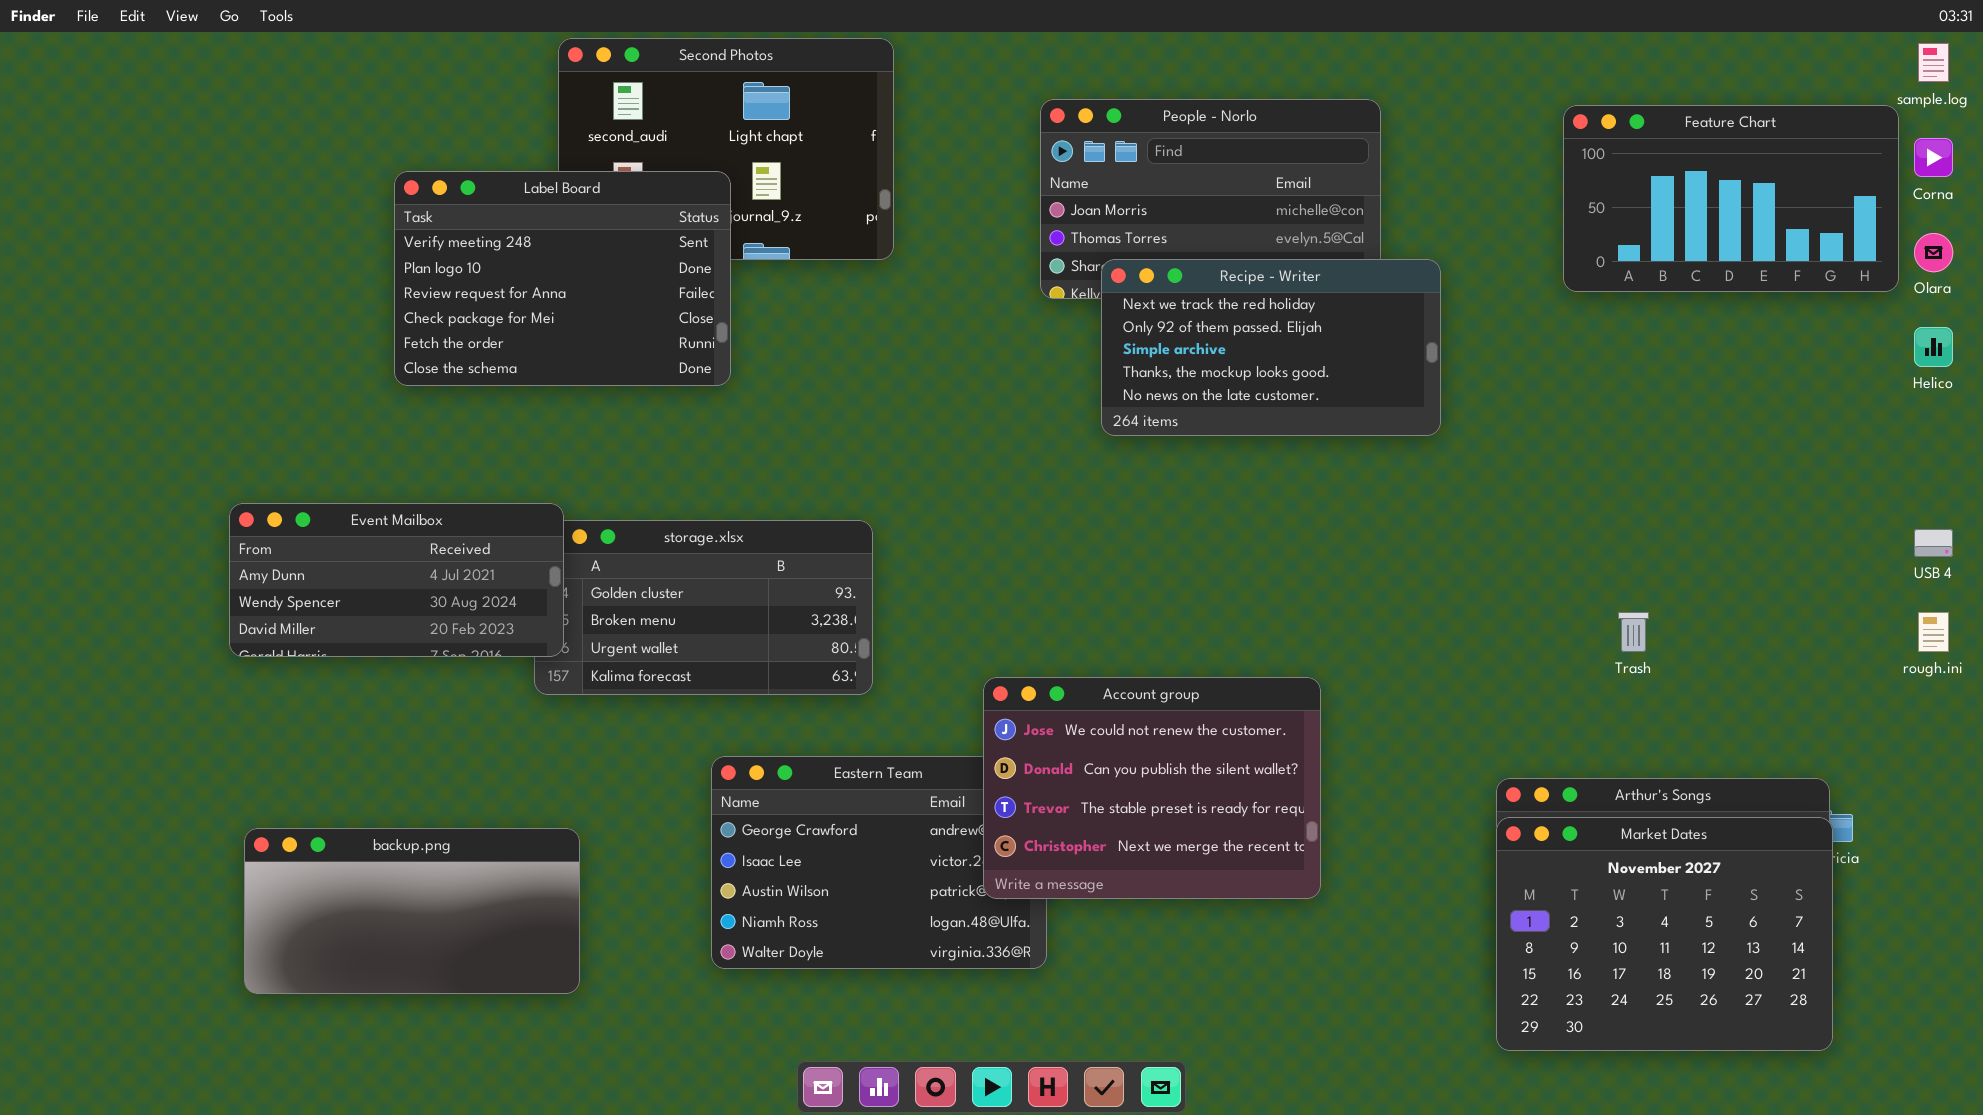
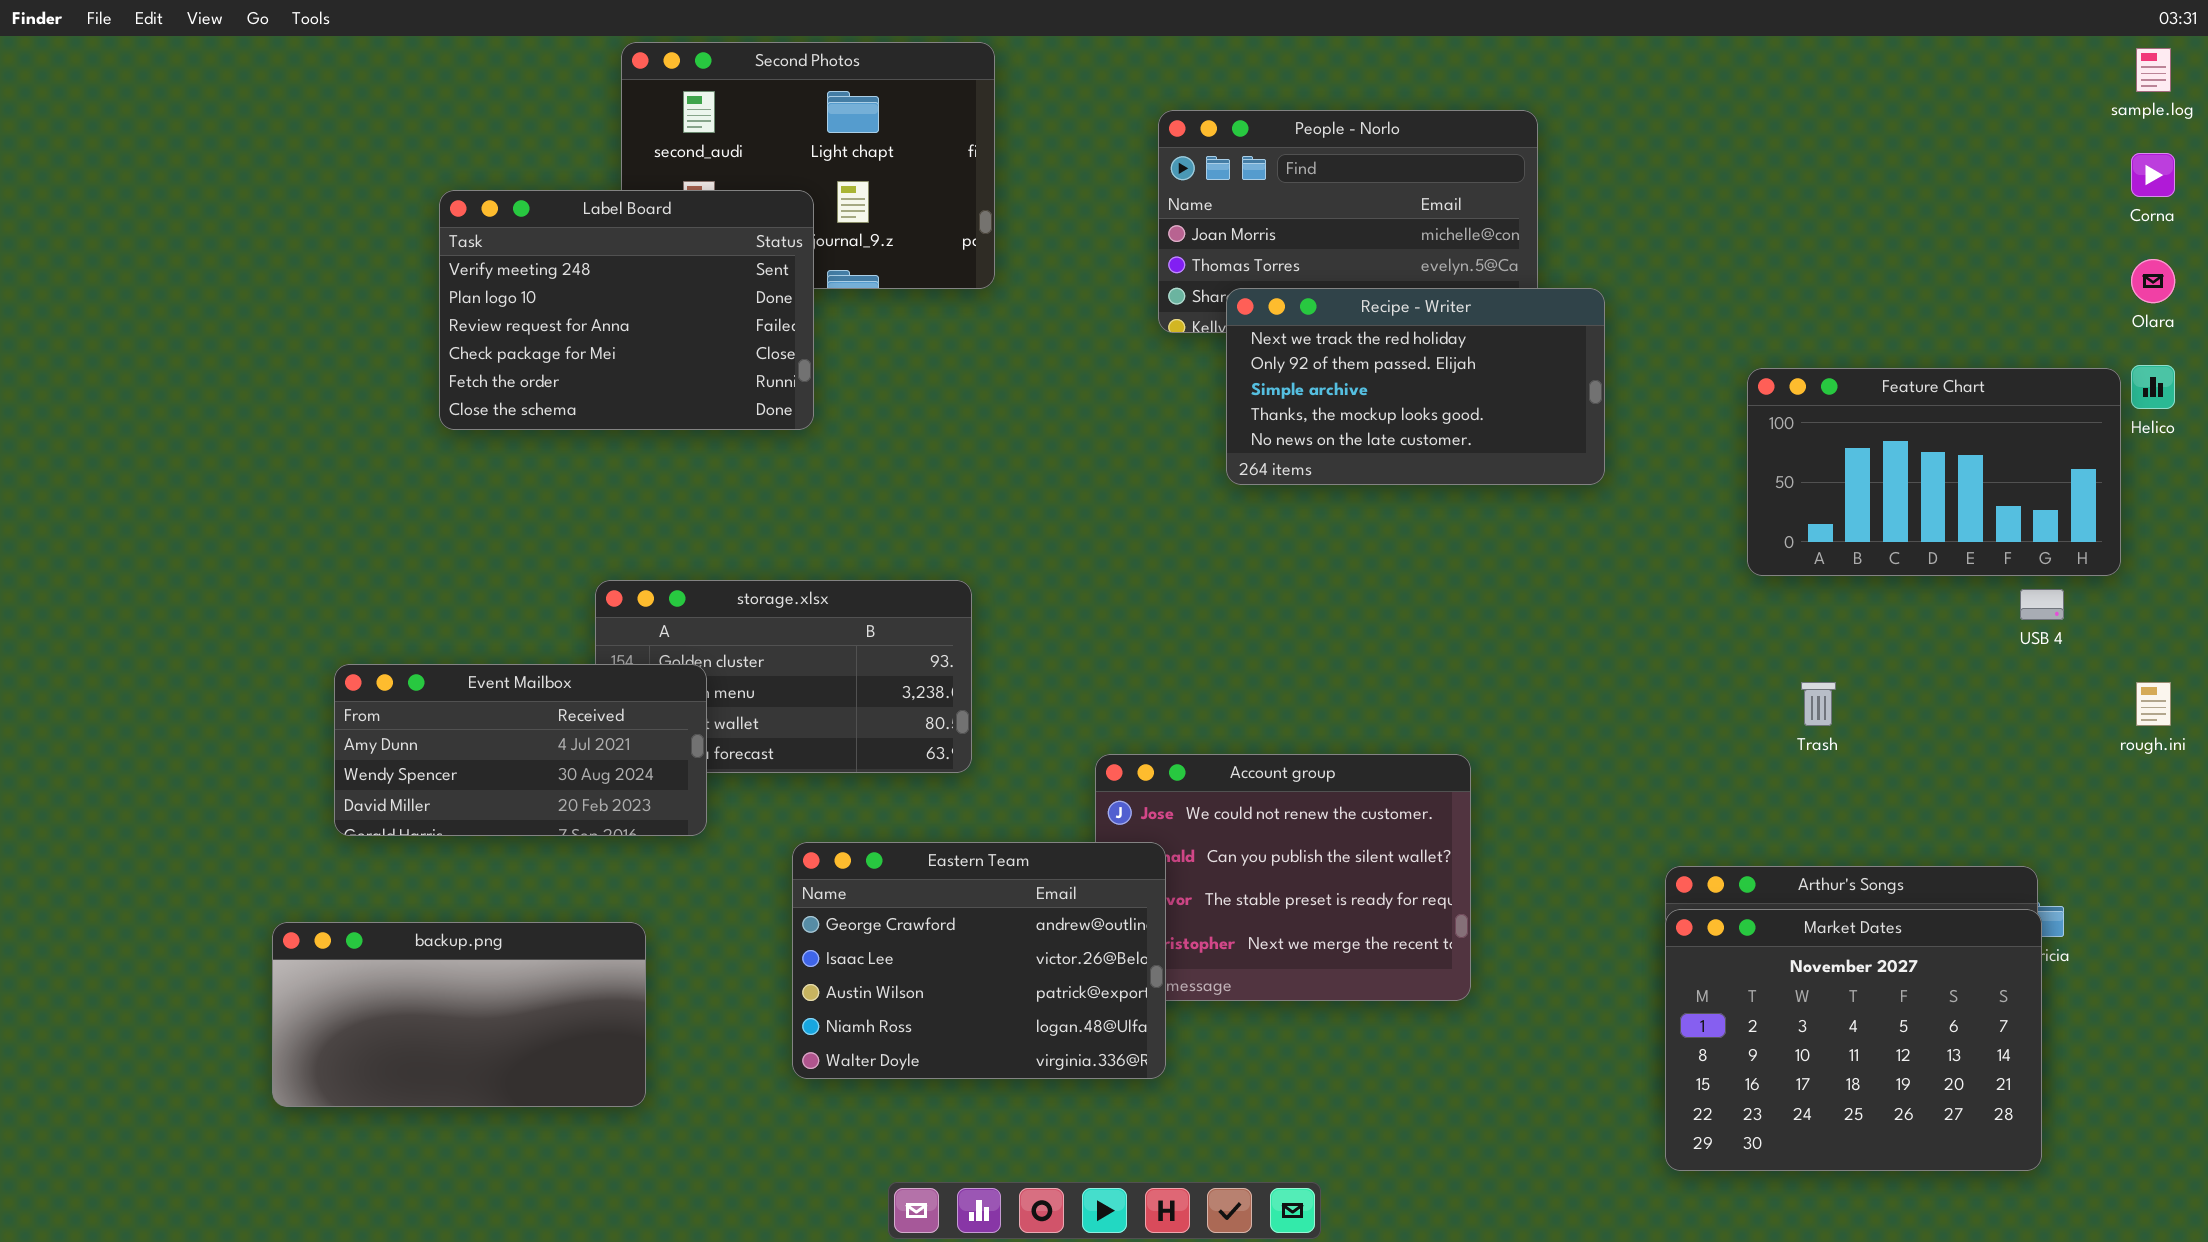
Feature Chart: [1563,105,1899,292] -> [1747,368,2121,576], moved
Event Mailbox: [229,503,564,657] -> [334,664,707,836], moved
USB 4: [1914,529,1953,557] -> [2020,589,2064,620], moved
Eastern Team: [711,756,1047,969] -> [792,842,1166,1079], raised

